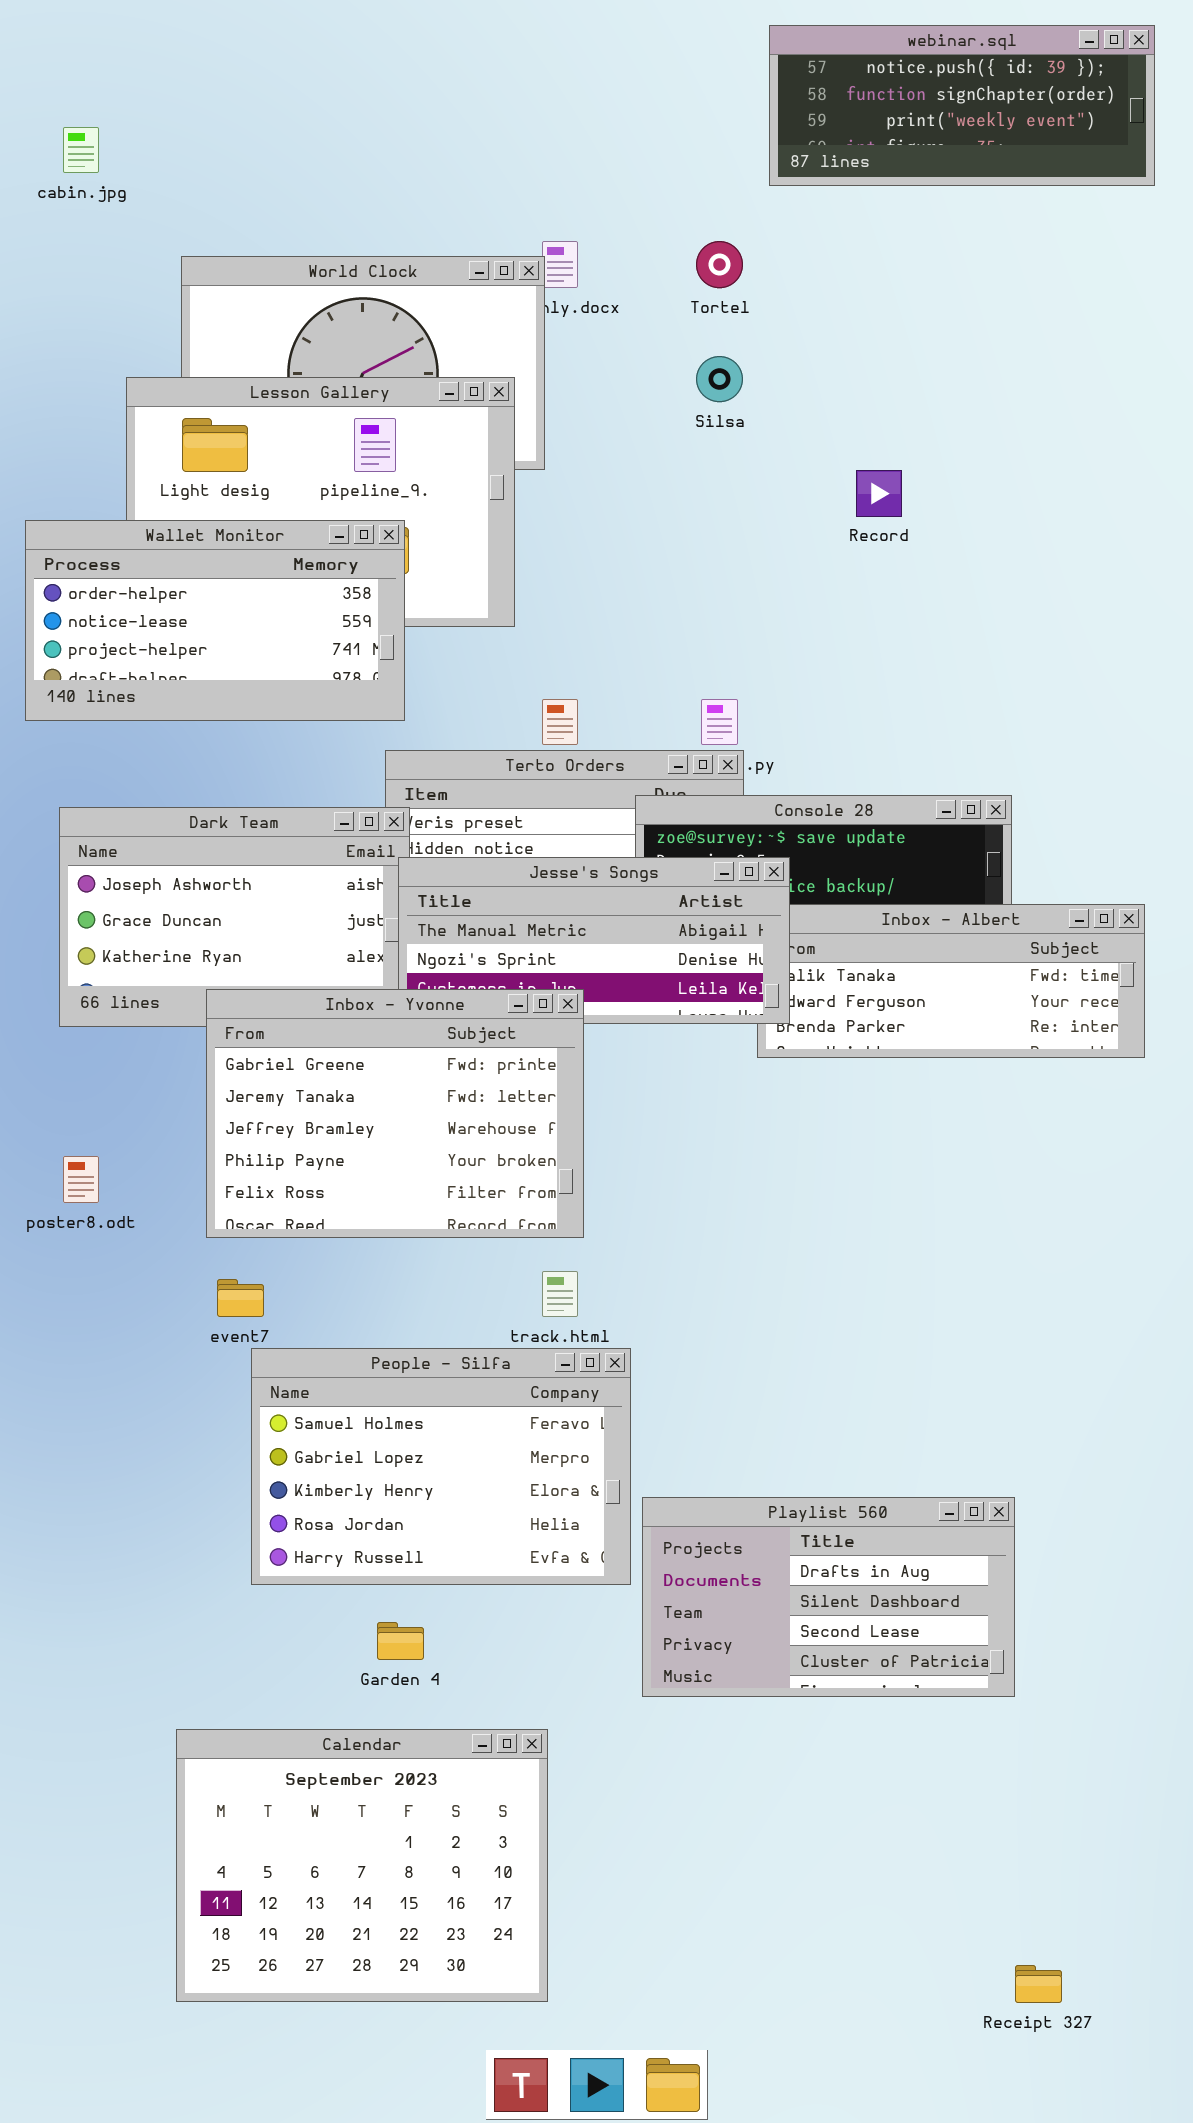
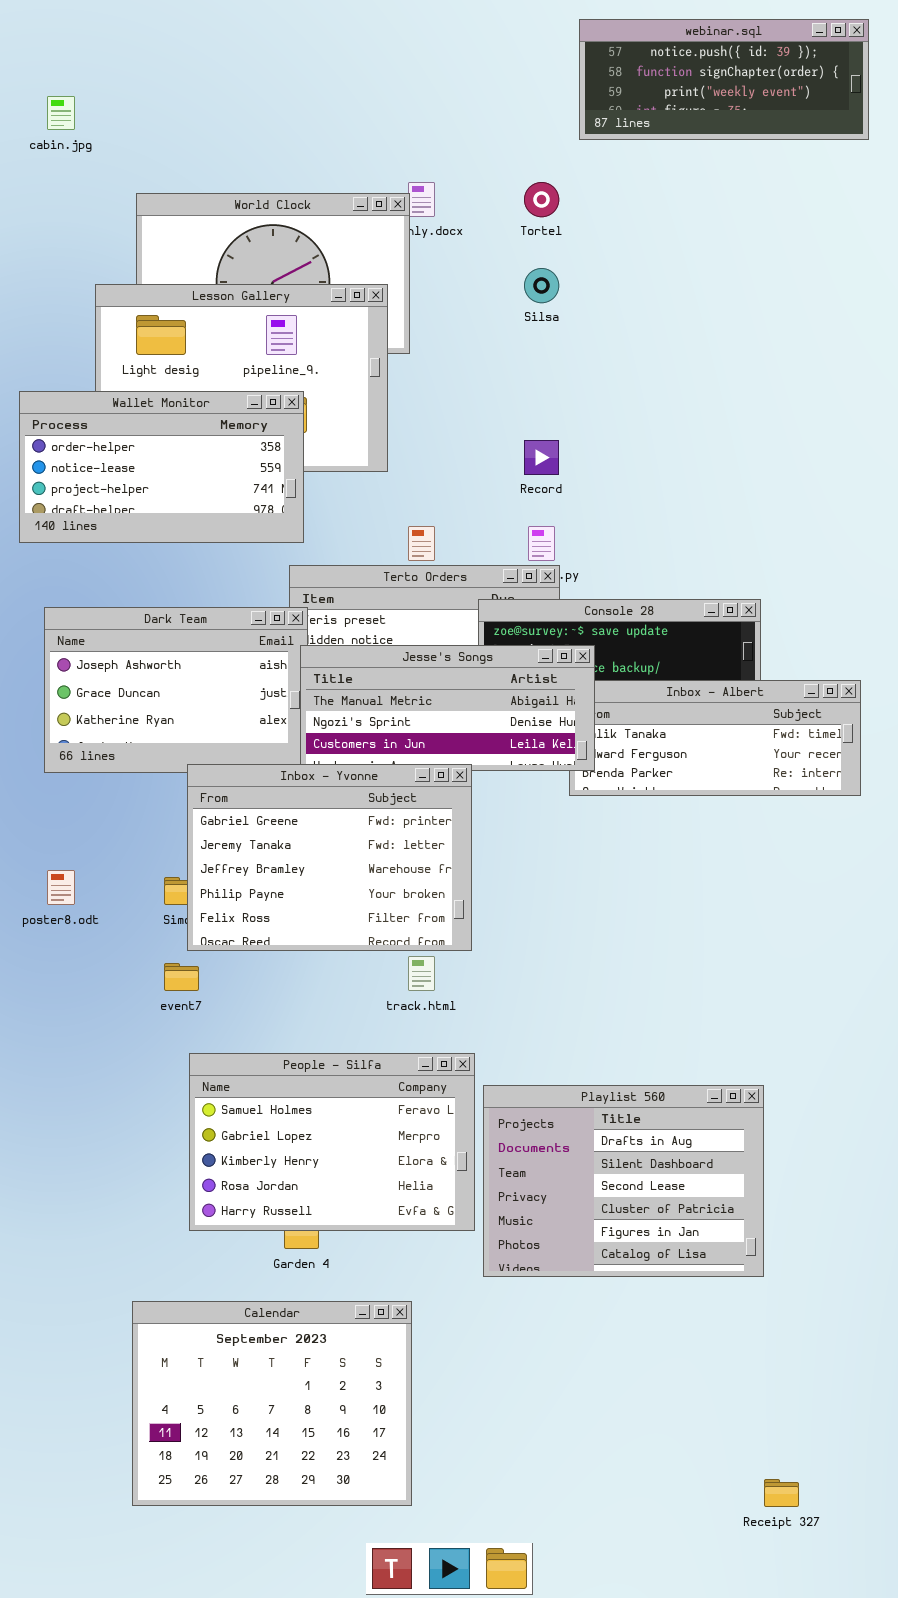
Record: [856,470,902,517] -> [524,440,559,475], moved
Inbox - Yvonne: [206,989,584,1238] -> [187,764,472,951], moved
People - Silfa: [251,1348,631,1585] -> [189,1053,475,1231], moved
Playlist 560: [642,1497,1015,1697] -> [483,1085,764,1277], resized

